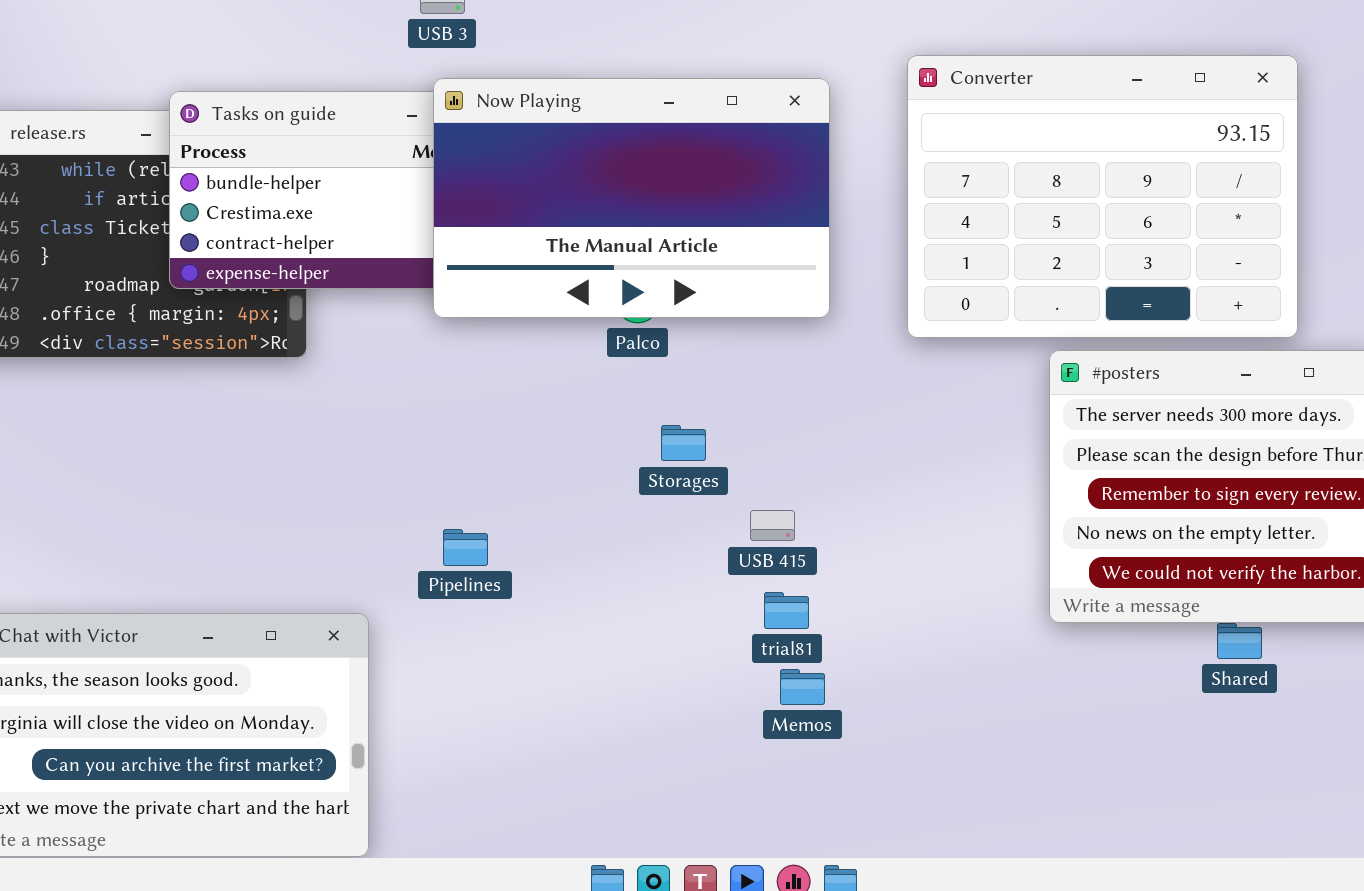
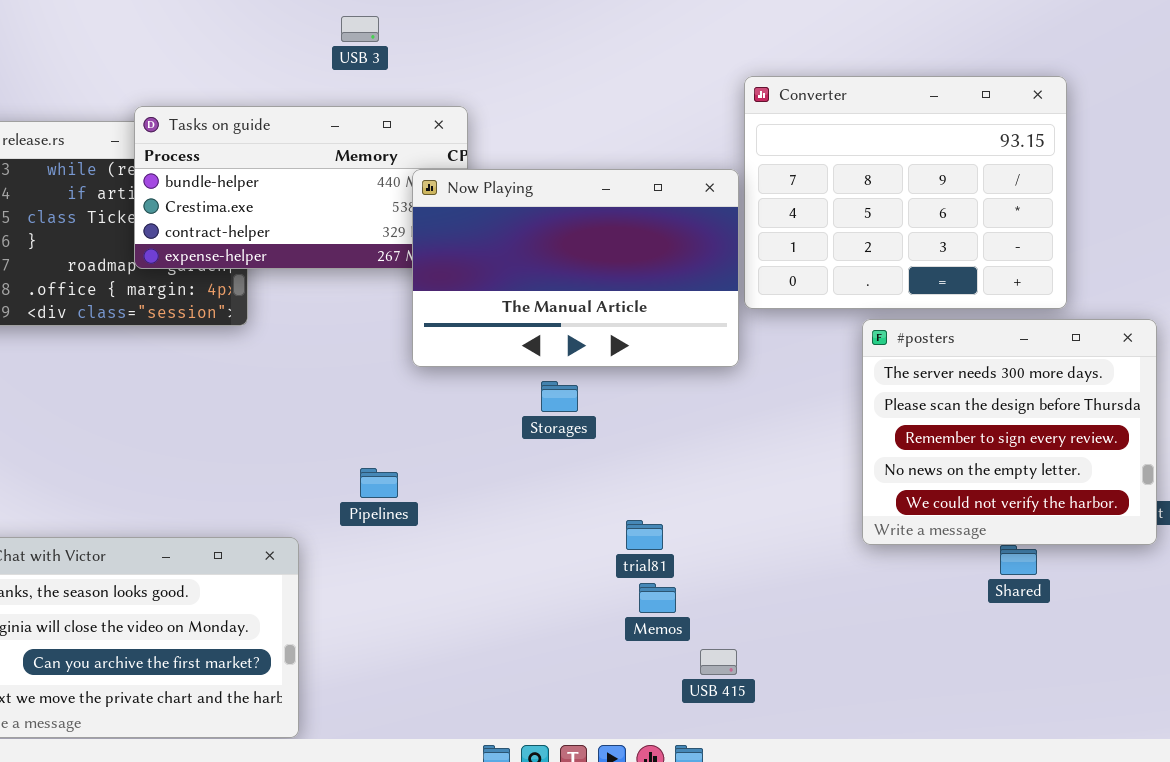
Now Playing: [433,78,830,318] -> [412,169,739,367], moved
USB 415: [750,510,795,541] -> [700,649,737,675], moved

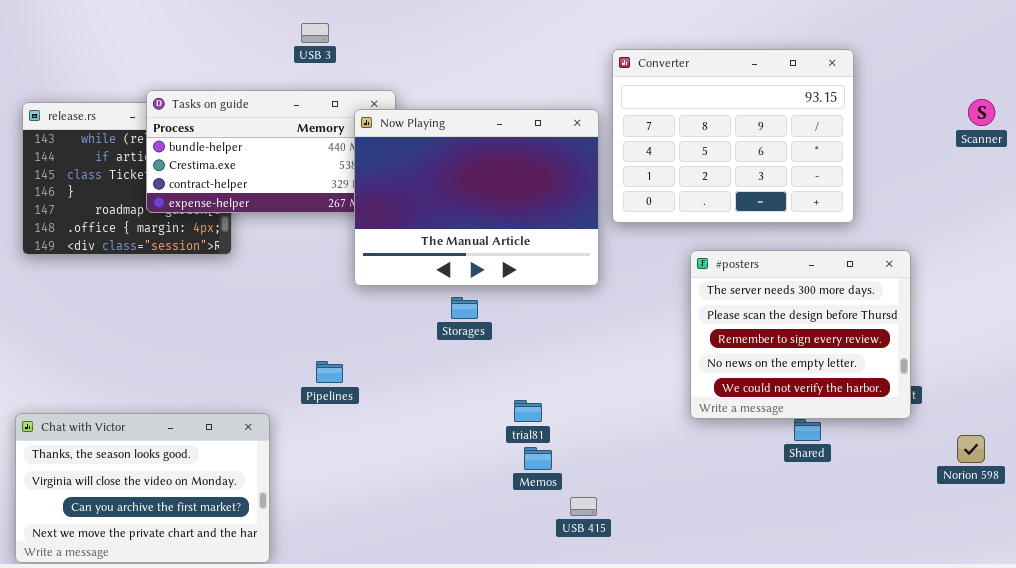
Converter: [744,76,1067,309] -> [612,49,854,223], moved
Now Playing: [412,169,739,367] -> [354,109,599,286], resized

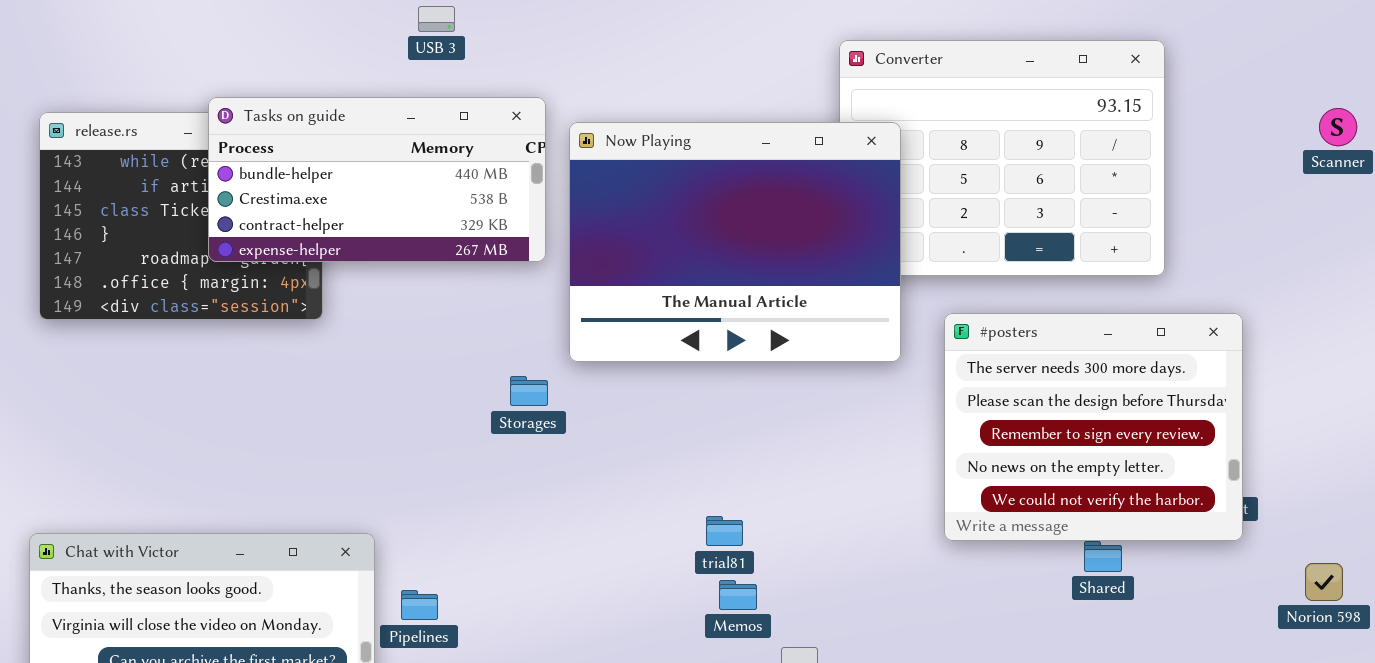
Now Playing: [354,109,599,286] -> [569,122,901,362], moved
Storages: [451,297,478,319] -> [510,376,548,406], moved
Pipelines: [316,361,343,383] -> [401,590,438,620], moved

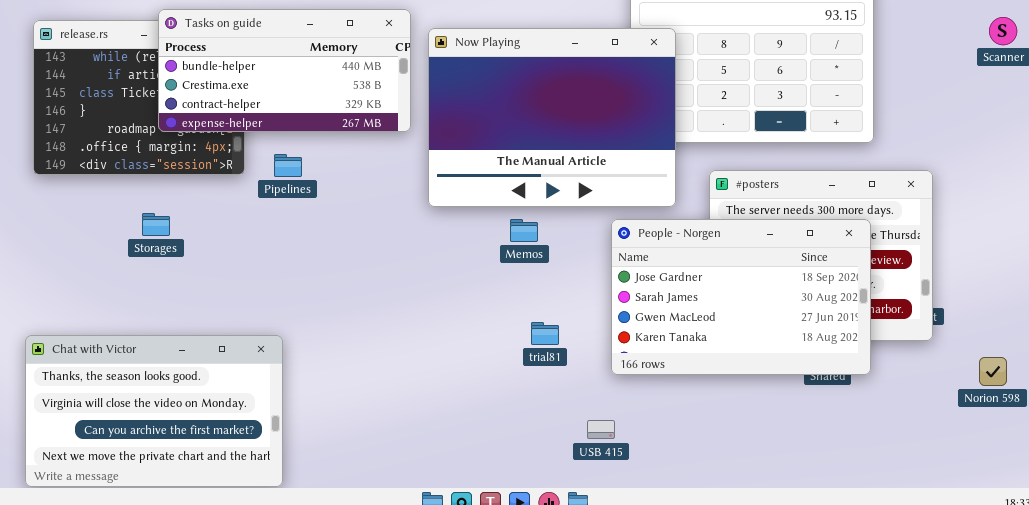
Storages: [510,376,548,406] -> [142,213,170,236], moved
People - Norgen: none -> [611,219,871,375], opened
Memos: [719,580,757,610] -> [510,219,538,242], moved
Pipelines: [401,590,438,620] -> [274,154,302,177], moved

